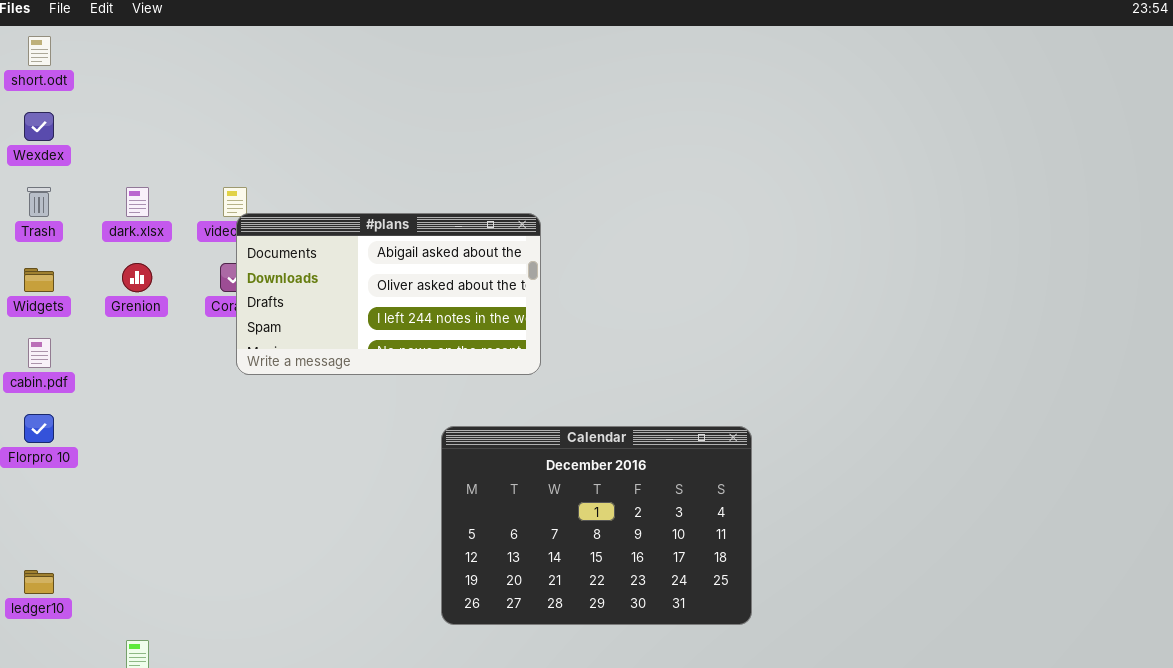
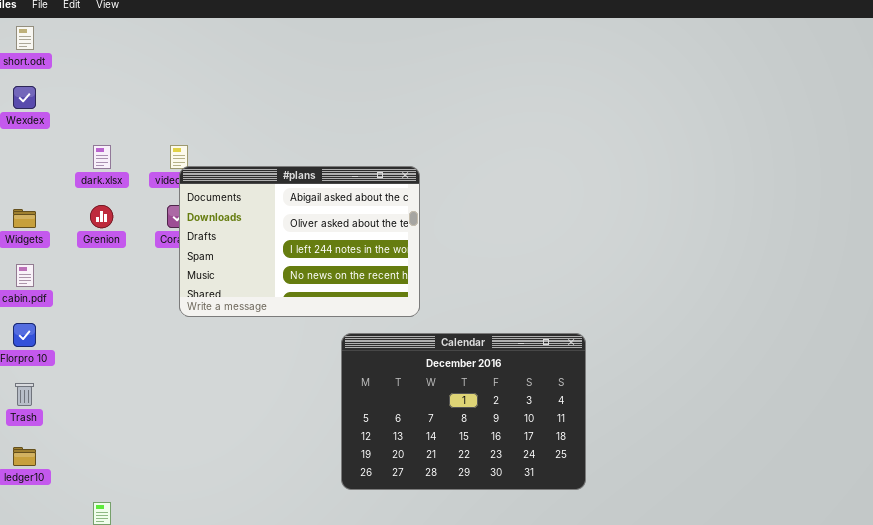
Trash: [27,187,51,217] -> [15,383,34,406], moved
#plans: [236,213,541,375] -> [179,166,420,317], resized

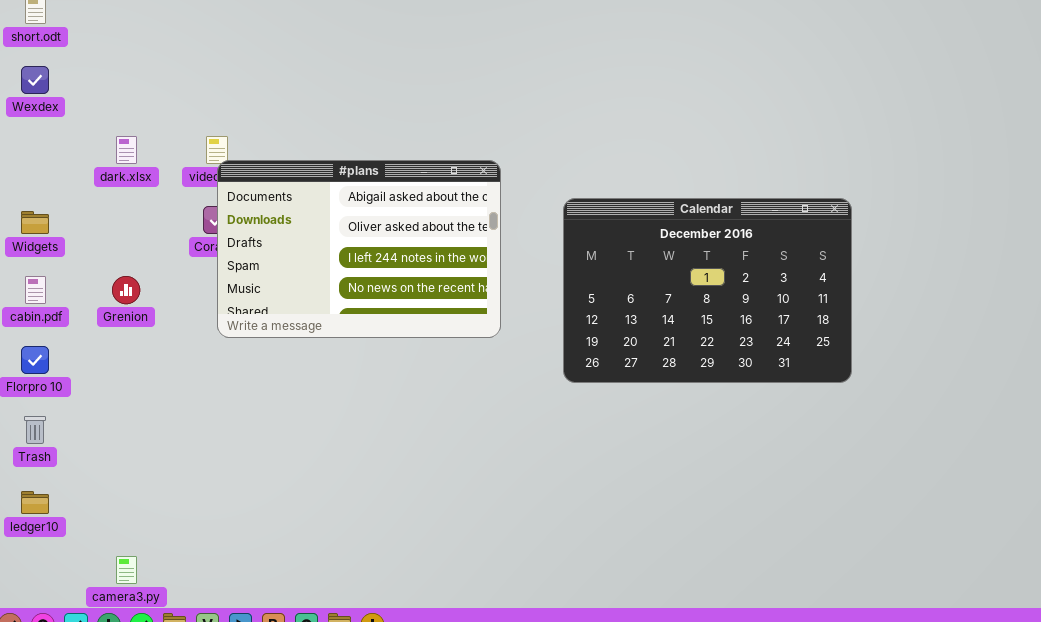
Grenion: [90,205,113,228] -> [112,276,140,304], moved
Calendar: [341,333,586,490] -> [563,198,852,383], moved

